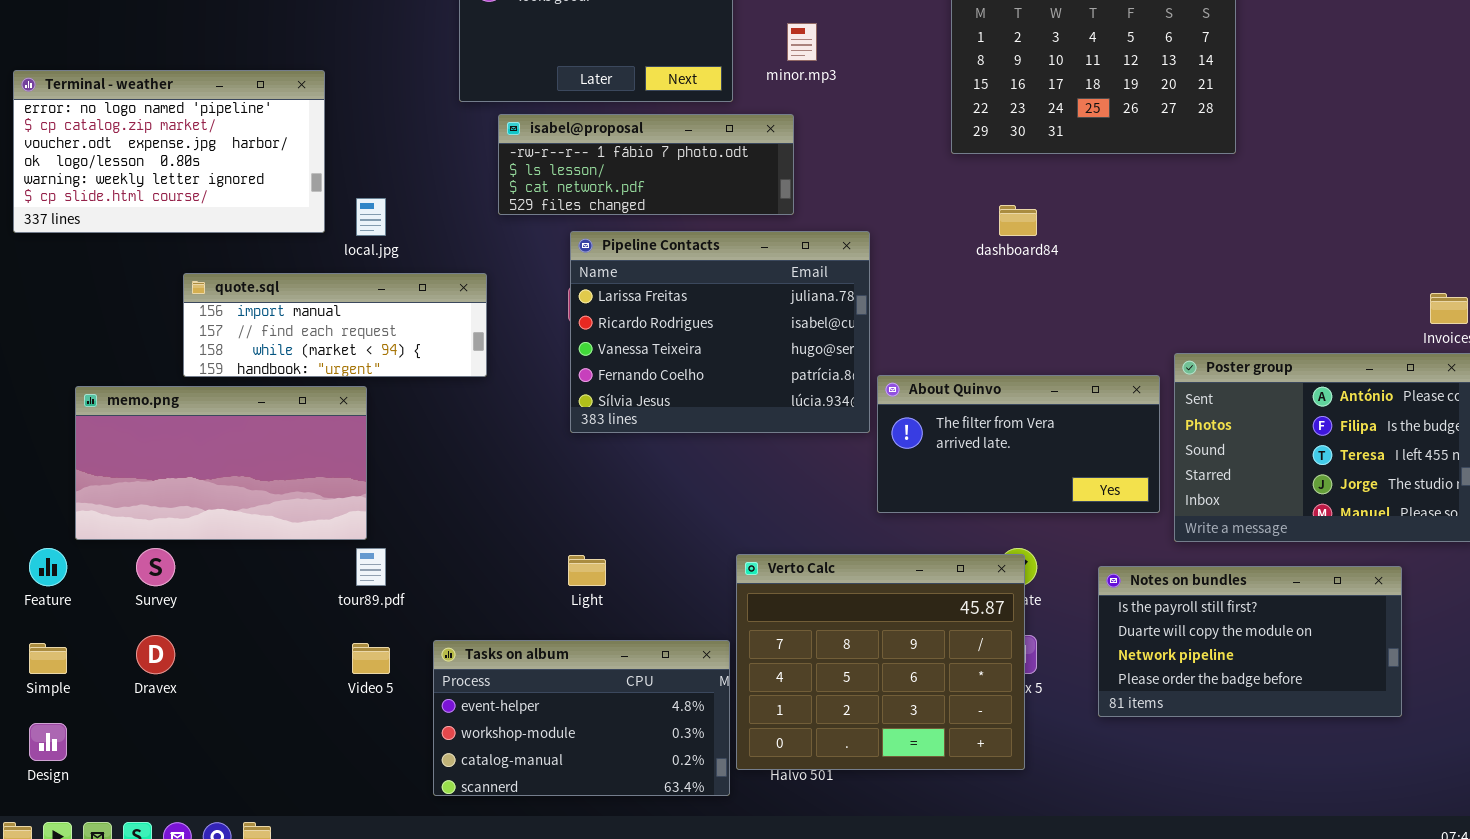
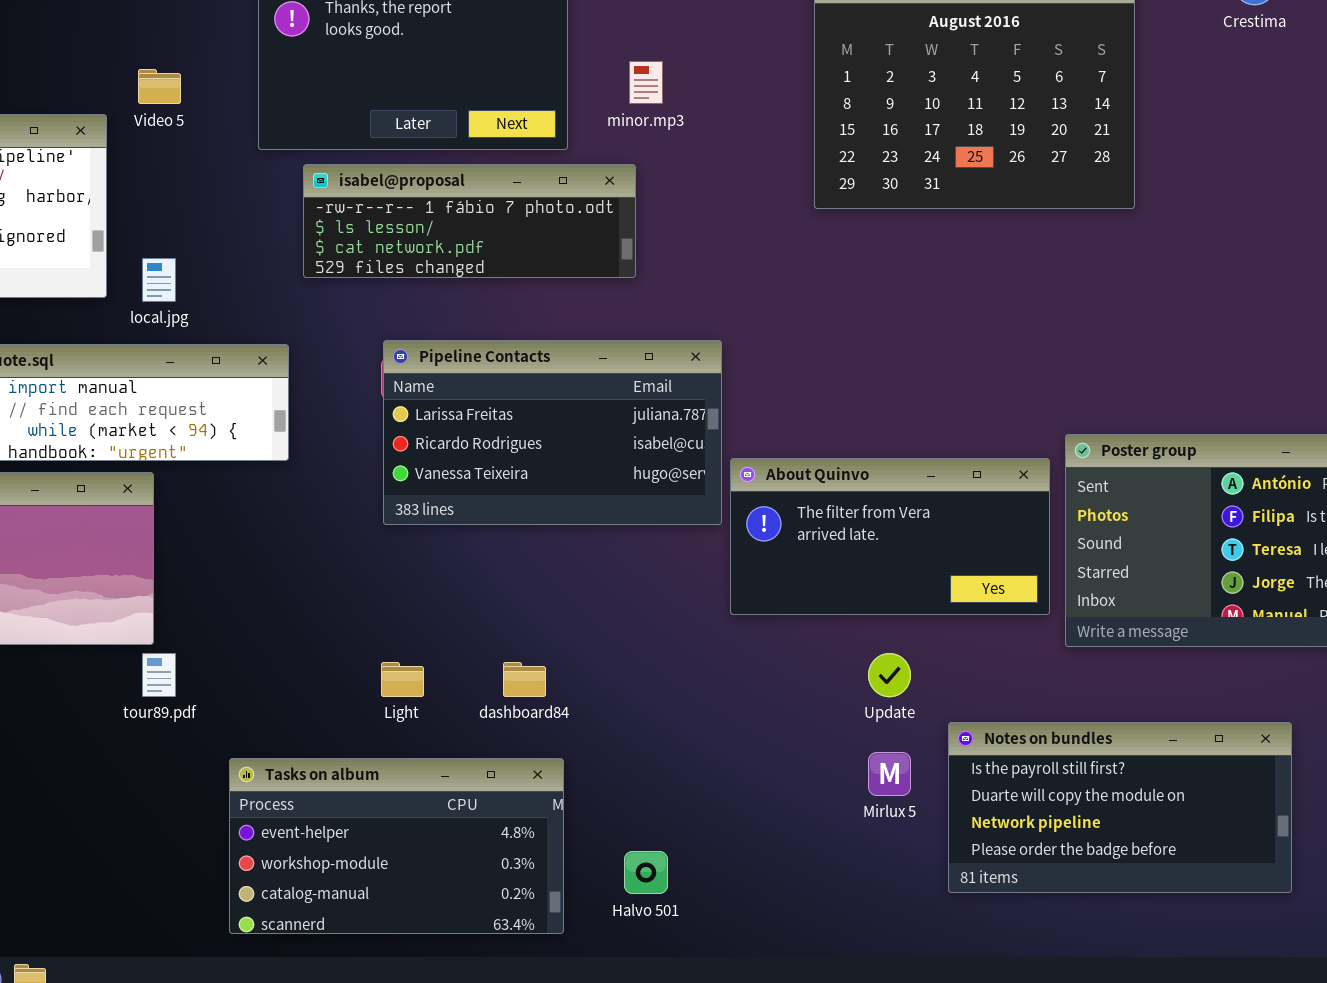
dashboard84: [999,205,1037,236] -> [503,662,546,697], moved
Pipeline Contacts: [570,231,870,433] -> [383,340,722,525], resized
Verto Calc: [736,554,1025,770] -> none, closed
Notes on bundles: [1098,566,1402,717] -> [948,722,1292,893], moved
Video 5: [352,643,390,674] -> [138,69,181,104], moved

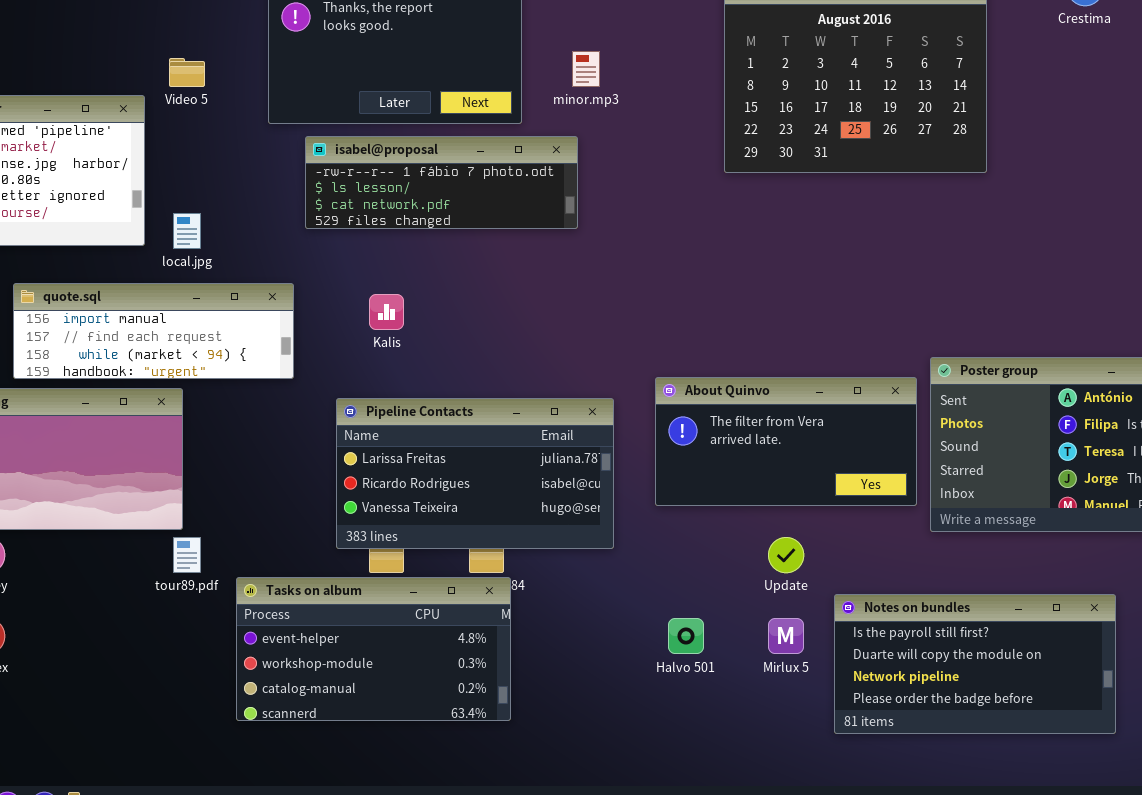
Pipeline Contacts: [383,340,722,525] -> [336,398,614,549], moved
Tasks on album: [229,758,564,934] -> [236,577,511,721], moved
Halvo 501: [624,851,668,894] -> [668,618,704,654], moved

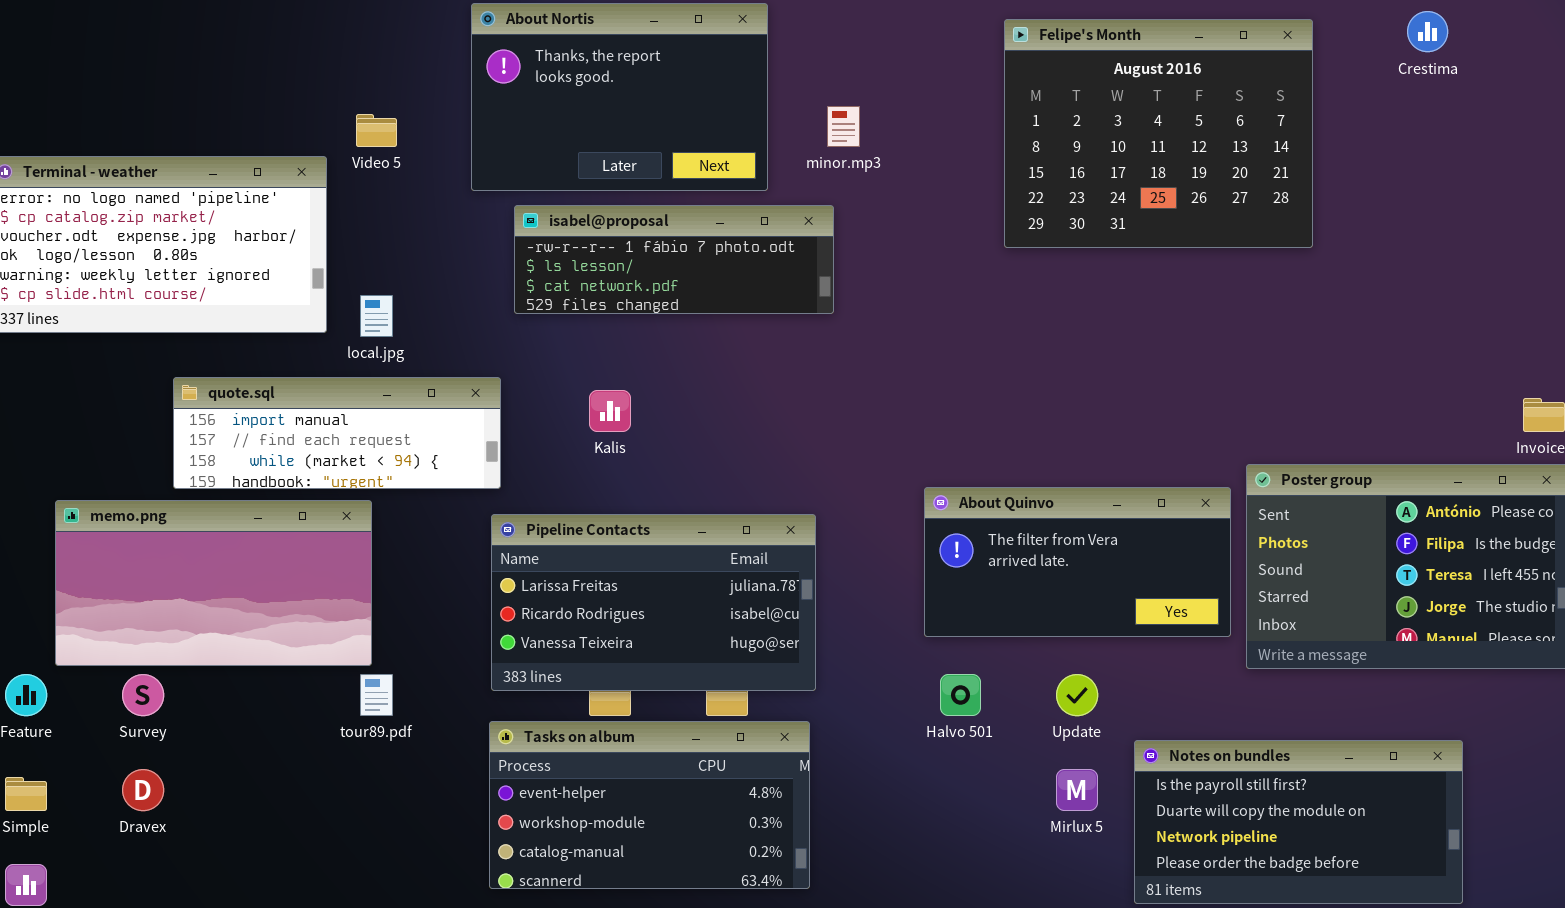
Pipeline Contacts: [336,398,614,549] -> [491,514,816,691], moved
Tasks on album: [236,577,511,721] -> [489,721,810,889], moved
Halvo 501: [668,618,704,654] -> [940,674,981,716], moved

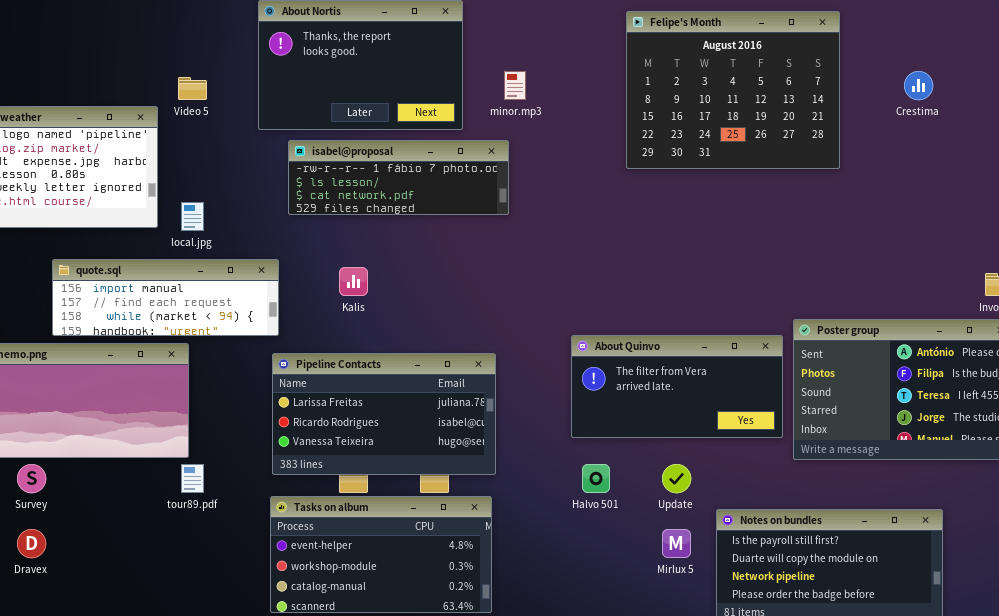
Crestima: [1407,11,1448,52] -> [904,71,933,100], moved

